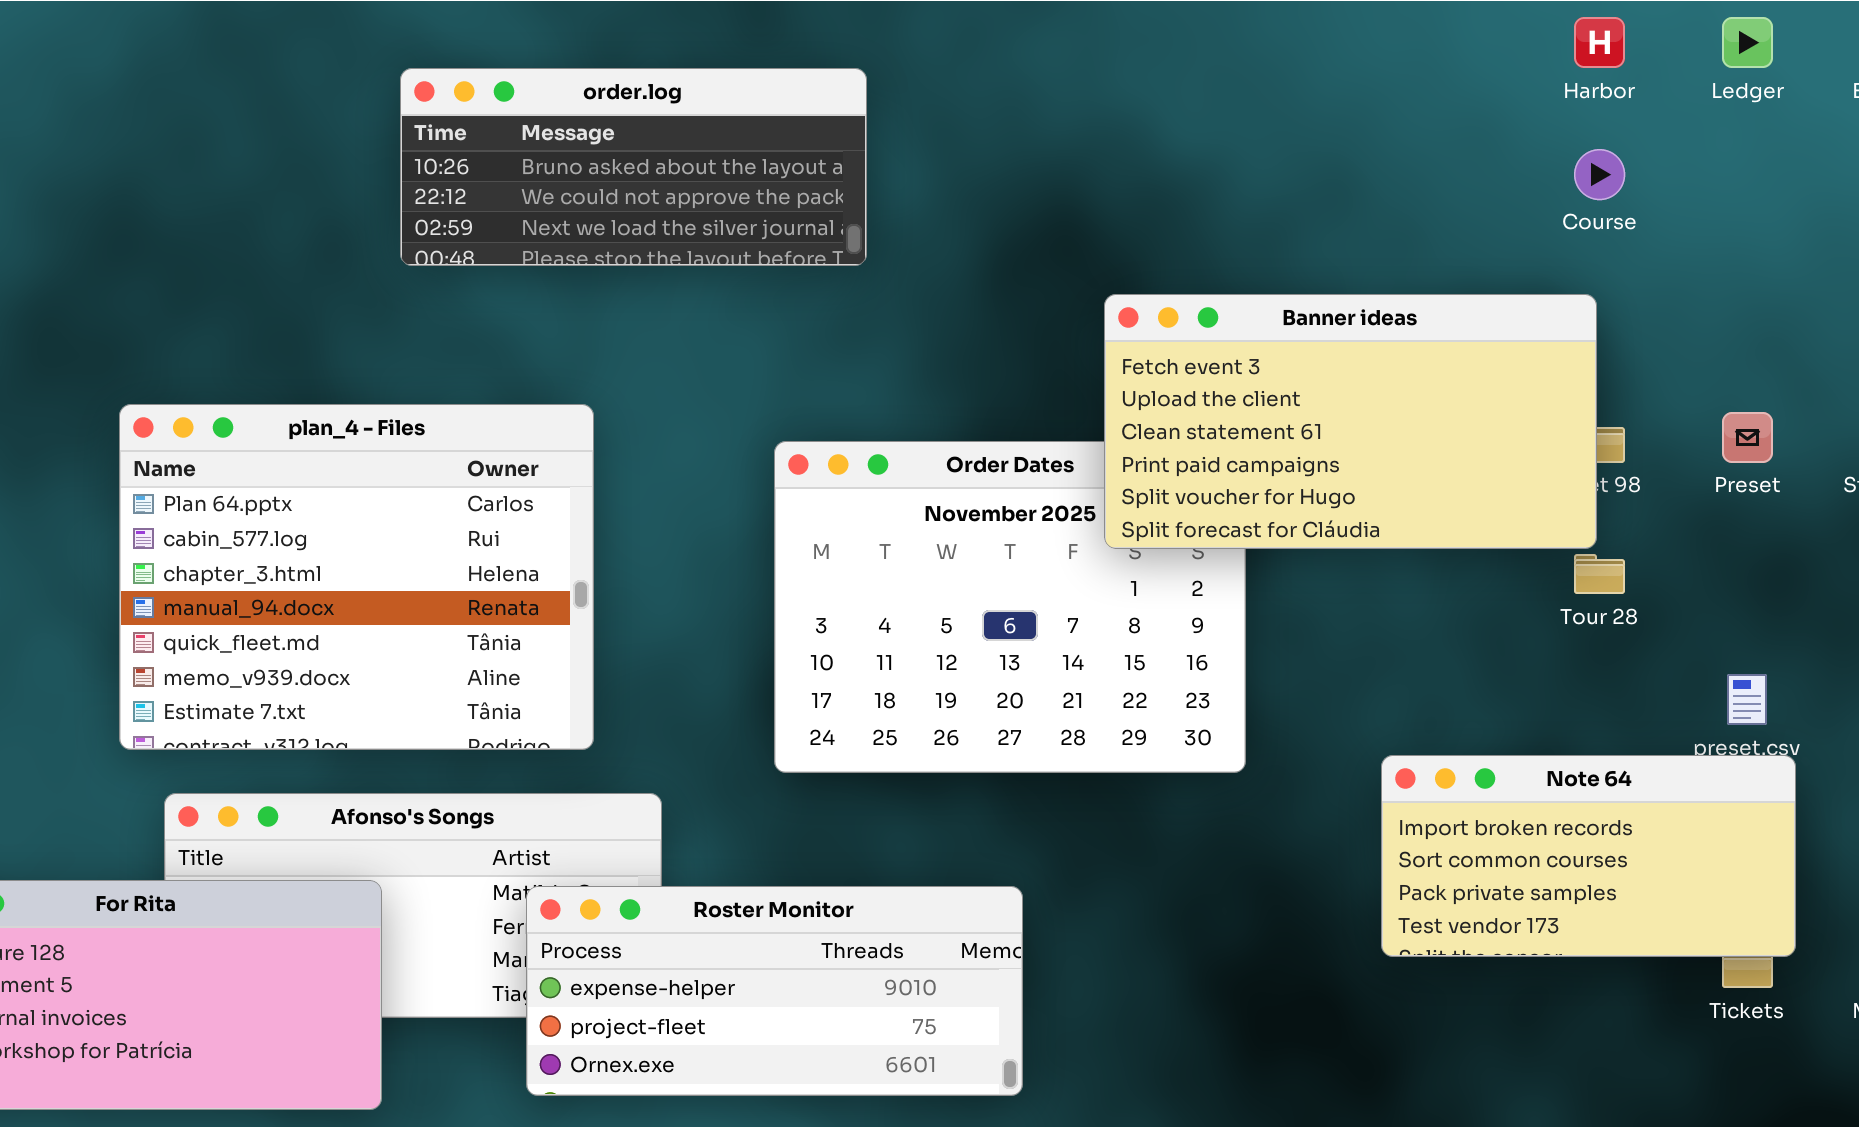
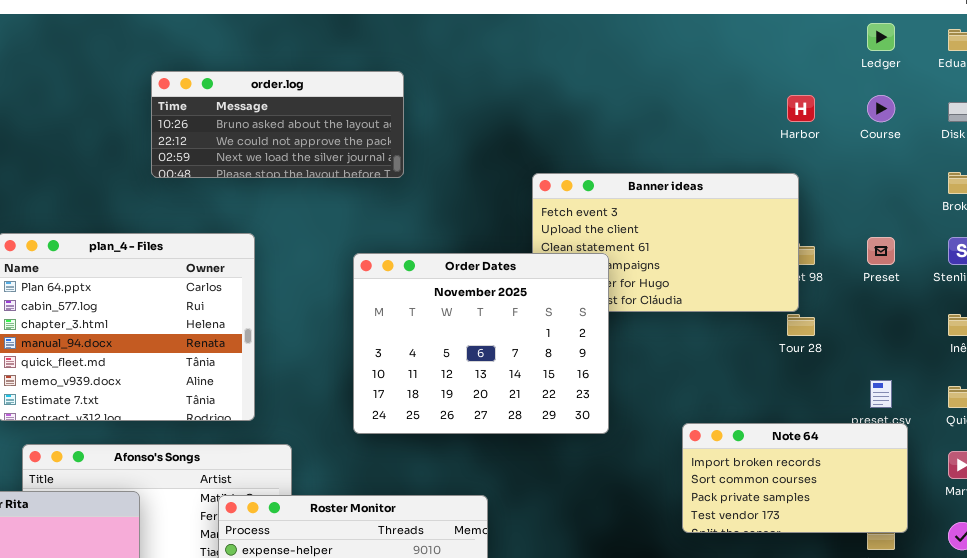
Harbor: [1574,17,1625,68] -> [787,95,815,122], moved
order.log: [400,68,867,266] -> [151,71,404,178], moved
Course: [1574,149,1625,200] -> [867,95,895,122], moved
Order Dates: [774,441,1246,773] -> [353,253,609,434], raised

